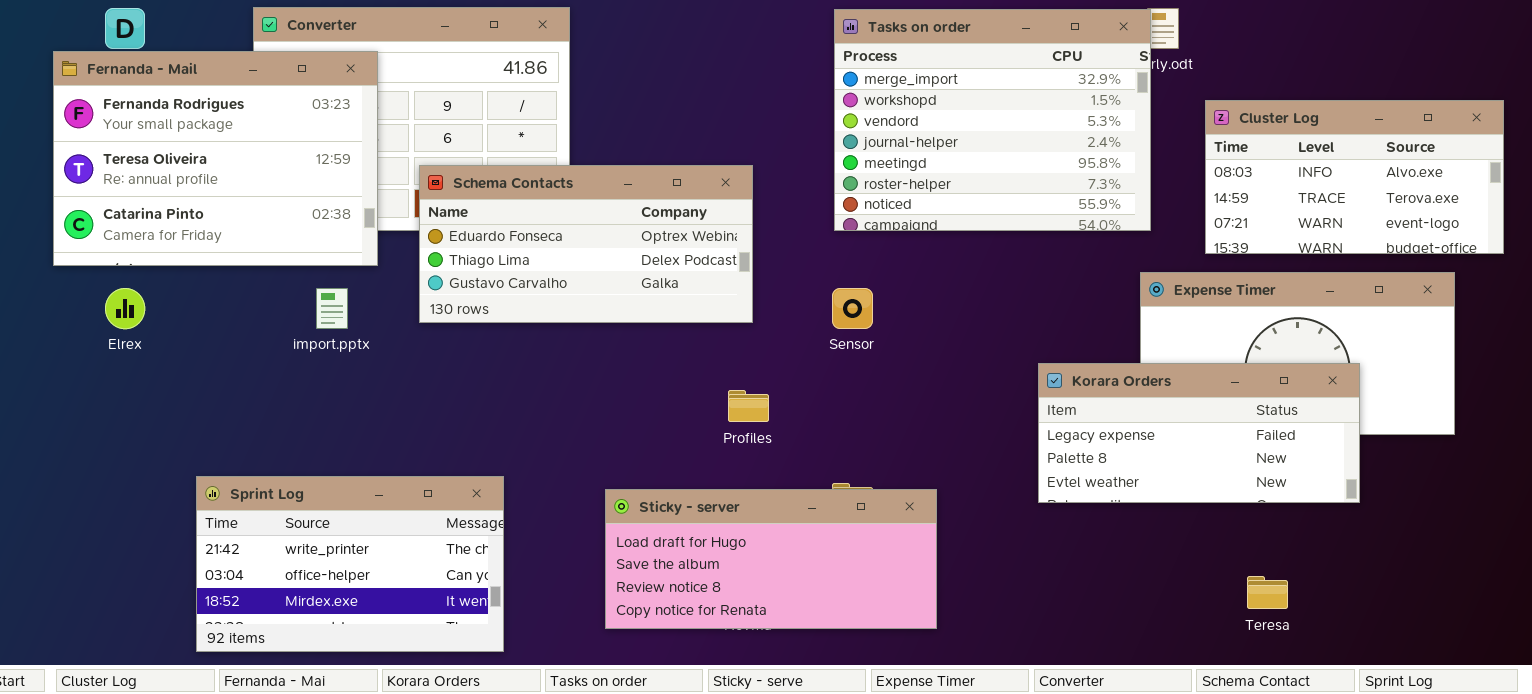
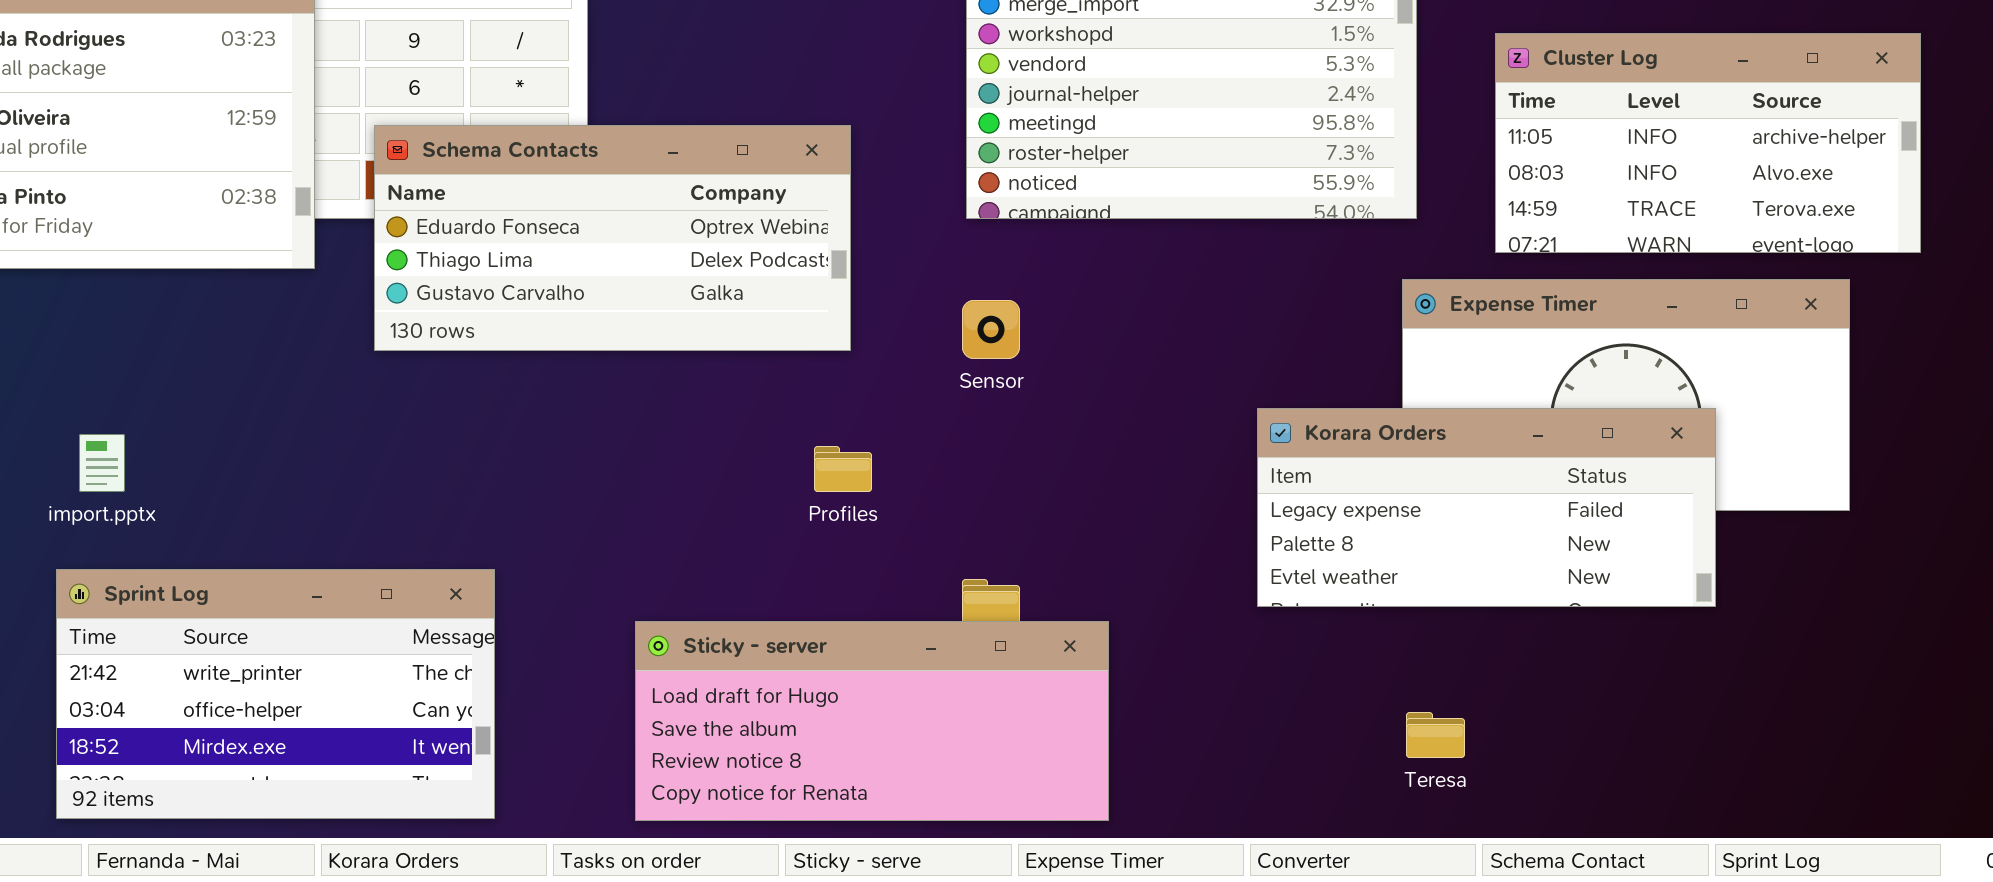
Cluster Log: [1205,100,1504,254] -> [1495,33,1921,253], scrolled up 1 row
import.pptx: [316,288,348,329] -> [79,434,125,492], moved
Sticky - server: [605,489,937,629] -> [635,621,1109,821], moved
Teresa: [1247,576,1288,609] -> [1406,712,1465,758], moved

